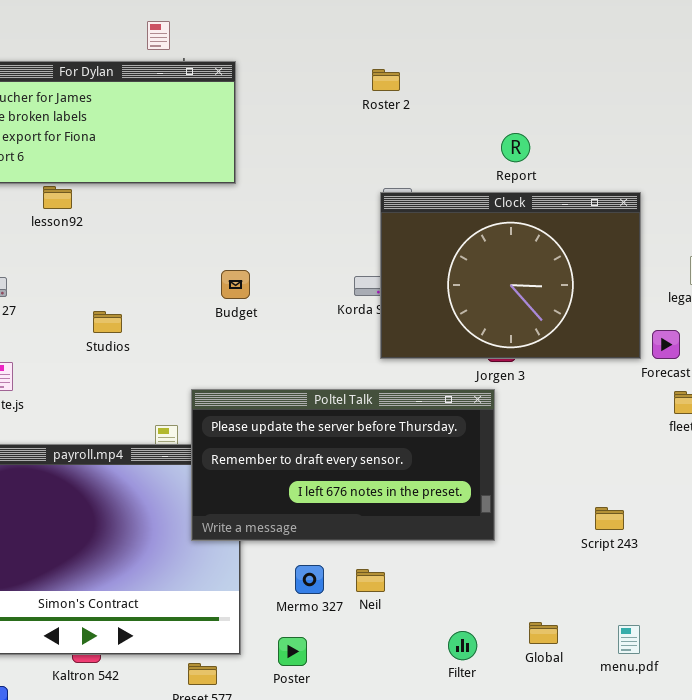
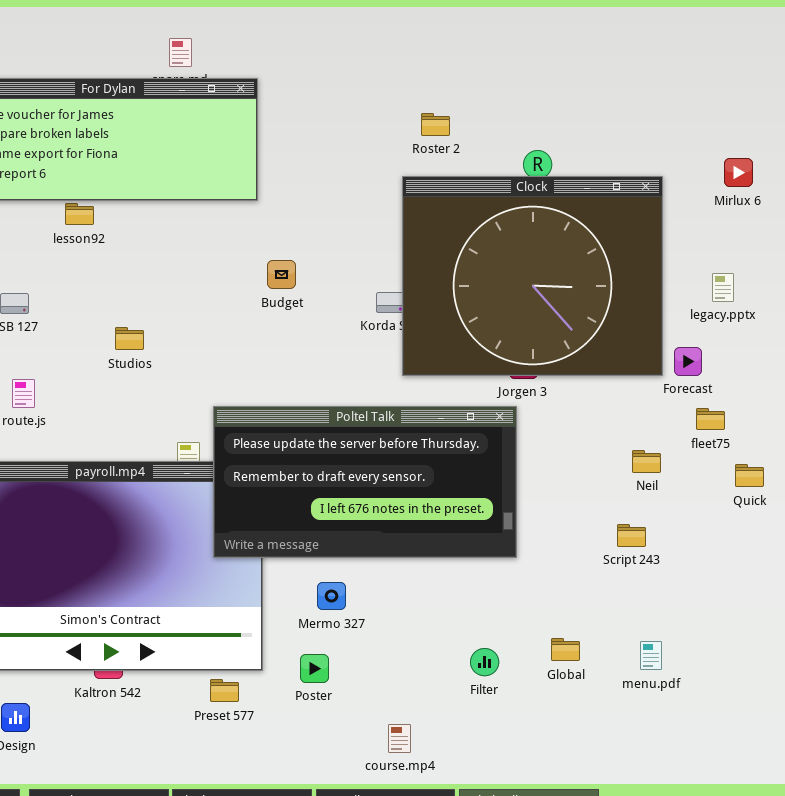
Roster 2: [372,69,400,91] -> [421,113,450,136], moved
Clock: [380,192,641,359] -> [402,176,663,376], resized
Budget: [221,270,250,299] -> [267,260,296,289], moved
Neil: [356,569,385,592] -> [632,450,661,473], moved

